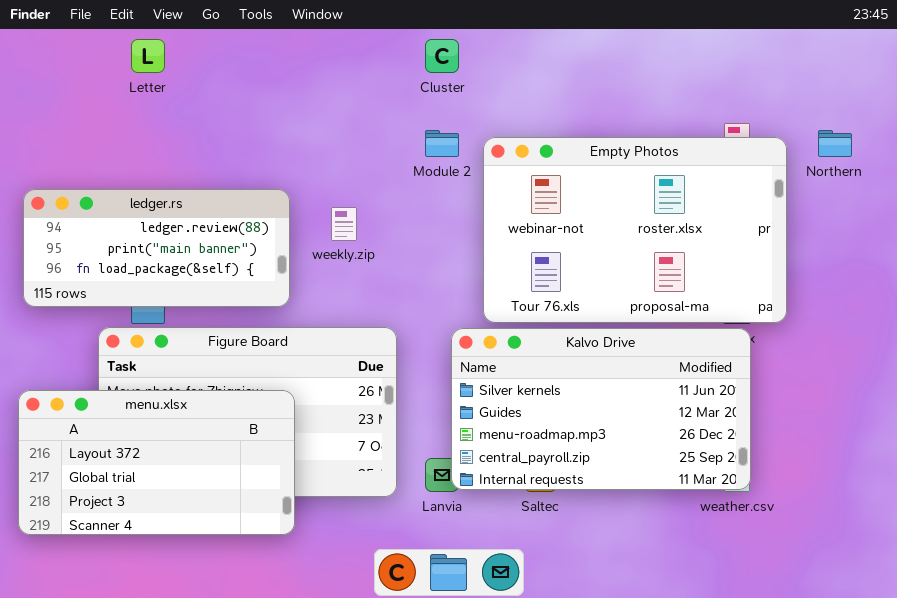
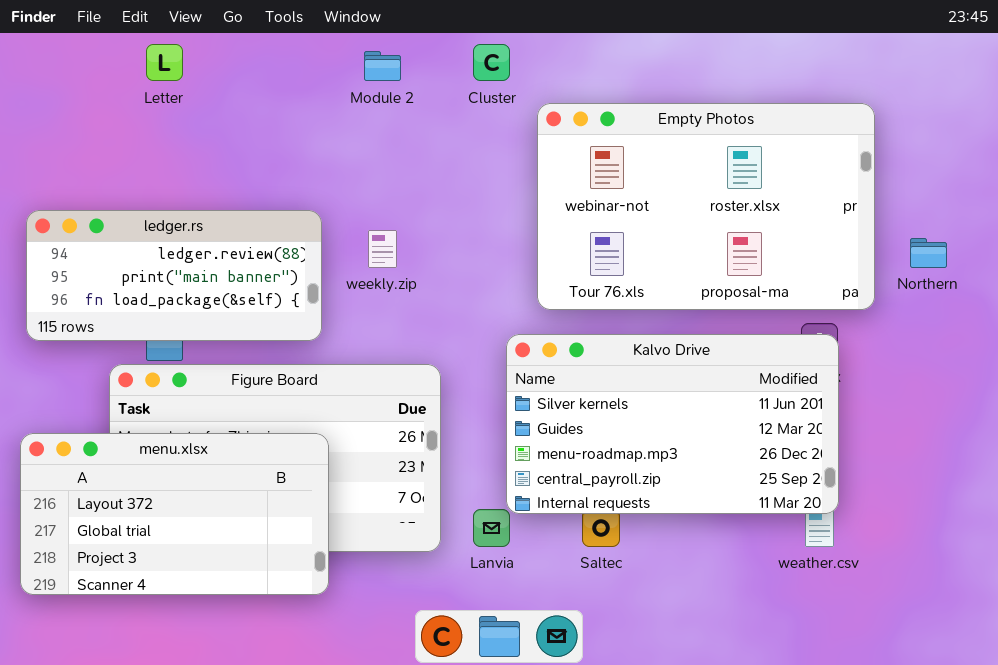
Module 2: [425,130,459,157] -> [364,51,401,81], moved
Northern: [818,130,852,157] -> [910,238,947,268], moved
Empty Photos: [483,137,787,323] -> [537,103,875,310], moved
Kalvo Drive: [451,328,751,490] -> [506,334,839,514], moved

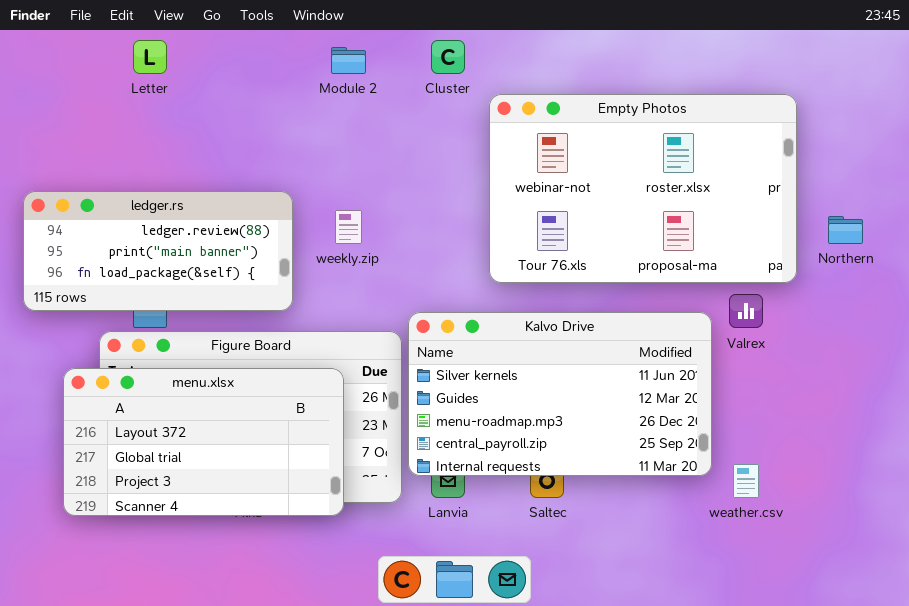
Kalvo Drive: [506,334,839,514] -> [408,312,712,476], moved
menu.xlsx: [20,433,329,595] -> [63,368,344,516], moved

